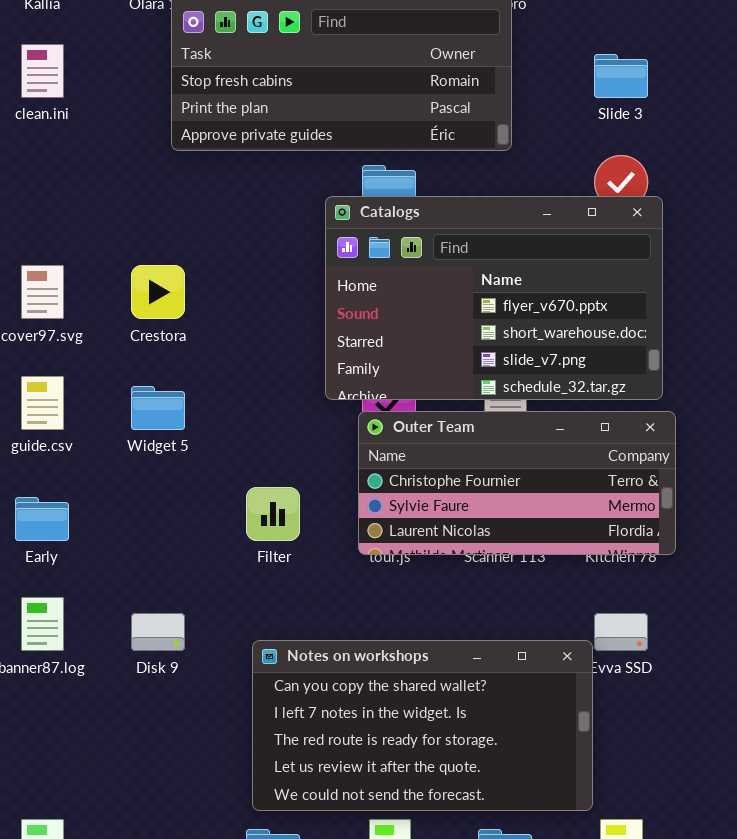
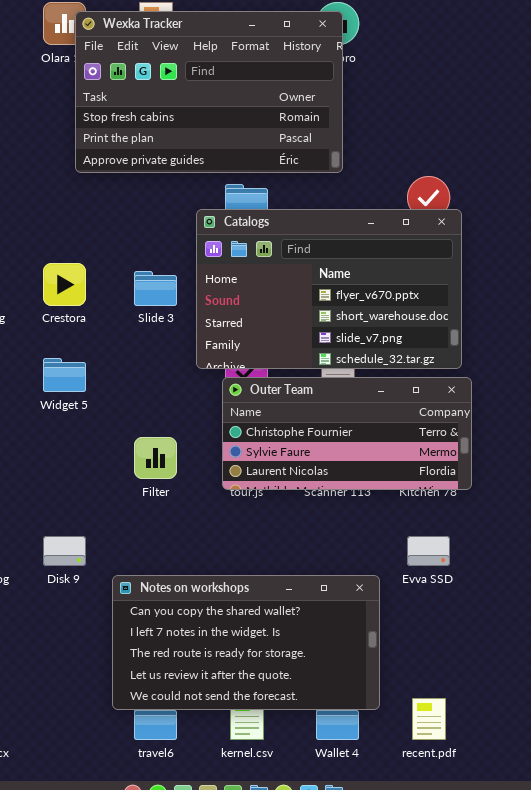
Slide 3: [594,54,648,98] -> [134,271,177,306], moved
Notes on workshops: [252,640,593,811] -> [112,575,380,710], moved

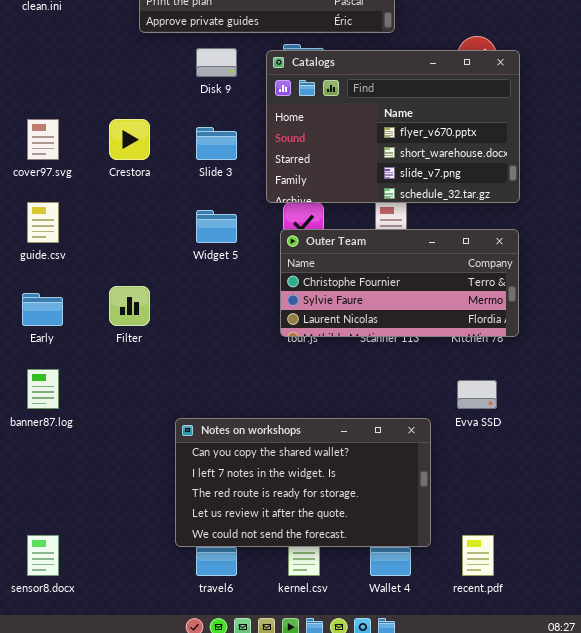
Catalogs: [196,209,462,369] -> [266,50,520,203], moved
Widget 5: [43,358,86,392] -> [196,210,237,243], moved
Filter: [134,437,177,479] -> [109,286,150,326], moved
Disk 9: [43,536,86,566] -> [196,48,237,77], moved

